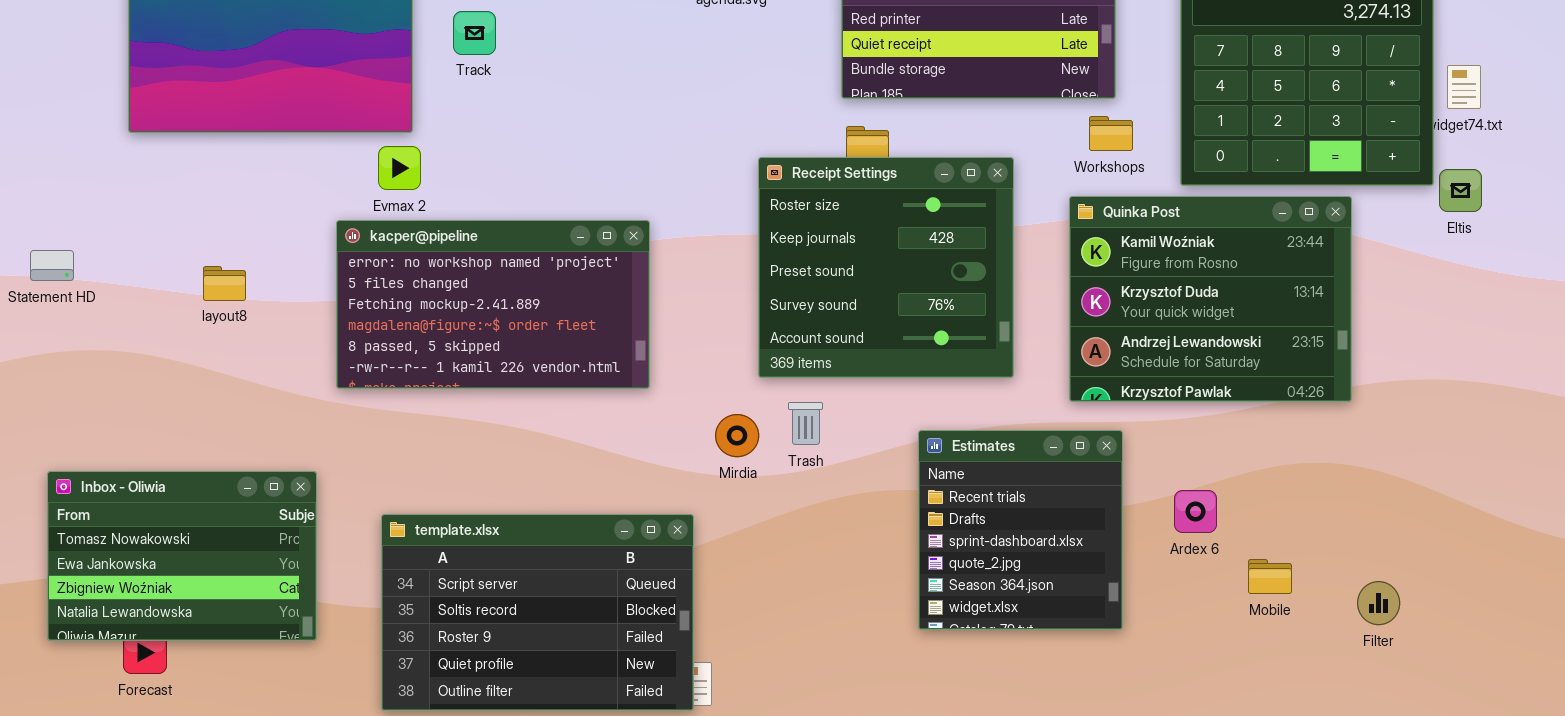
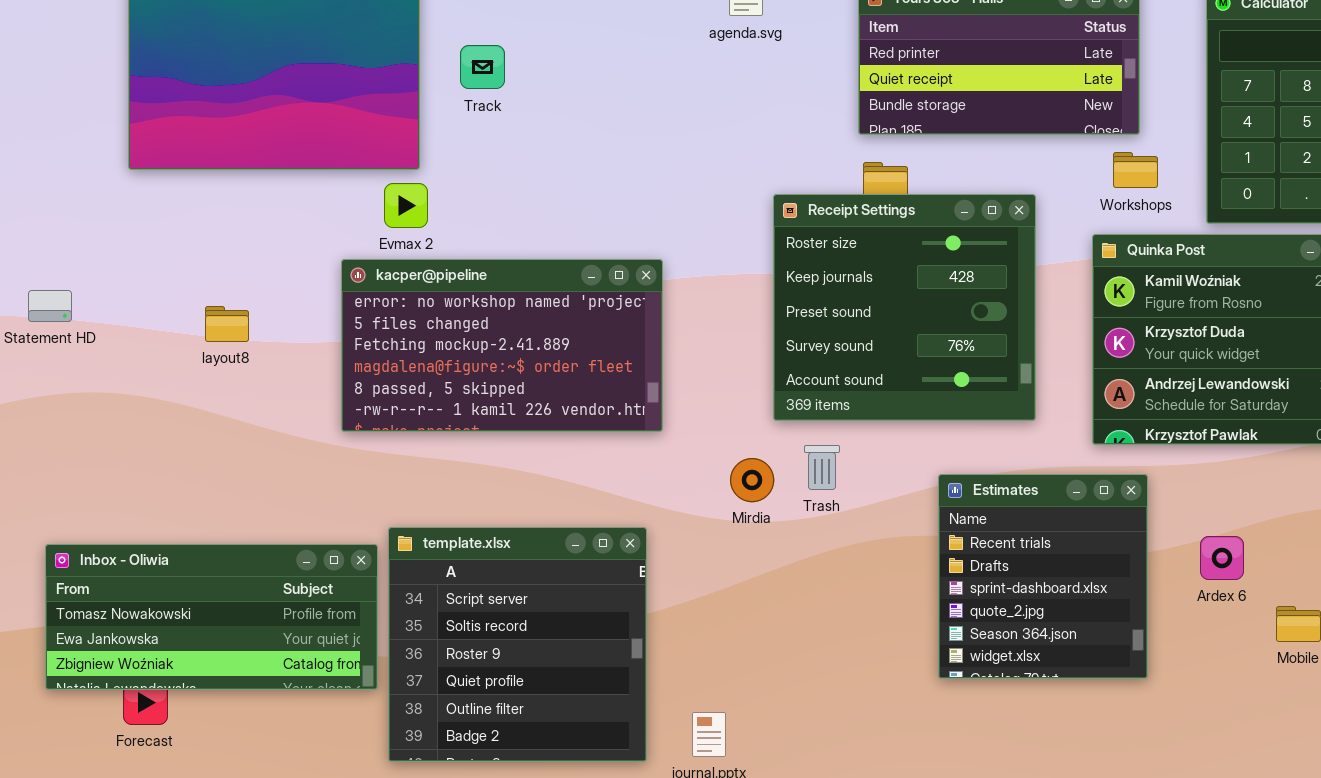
Inbox - Oliwia: [47,471,317,641] -> [45,544,378,690], resized
template.xlsx: [381,514,694,711] -> [388,527,647,762], resized

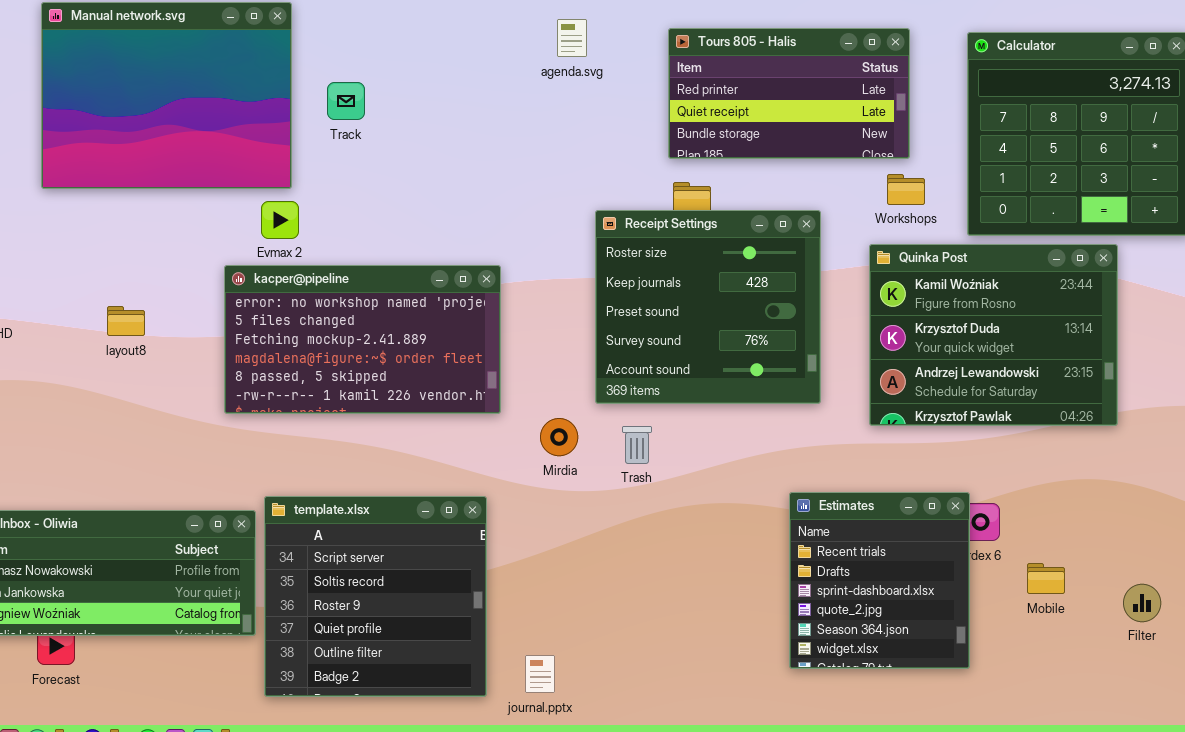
Mirdia: [730,458,774,502] -> [540,418,578,456], moved
Estimates: [938,474,1148,679] -> [789,492,970,669], moved

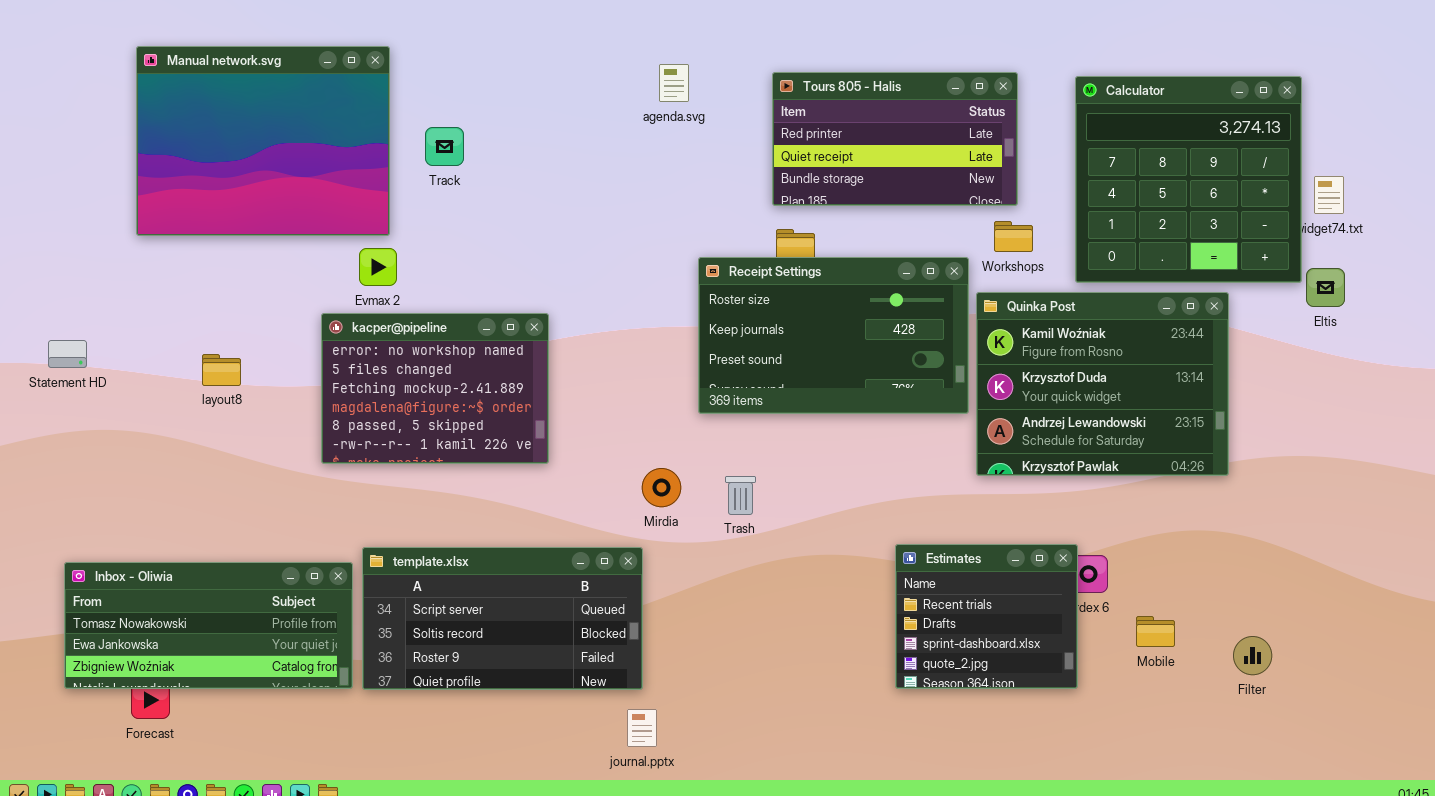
Receipt Settings: [595,210,821,404] -> [698,257,969,414], resized
kacper@pipeline: [224,265,501,414] -> [321,313,549,464], resized
Estimates: [789,492,970,669] -> [895,544,1078,689], resized
template.xlsx: [264,496,487,697] -> [362,547,643,690], resized

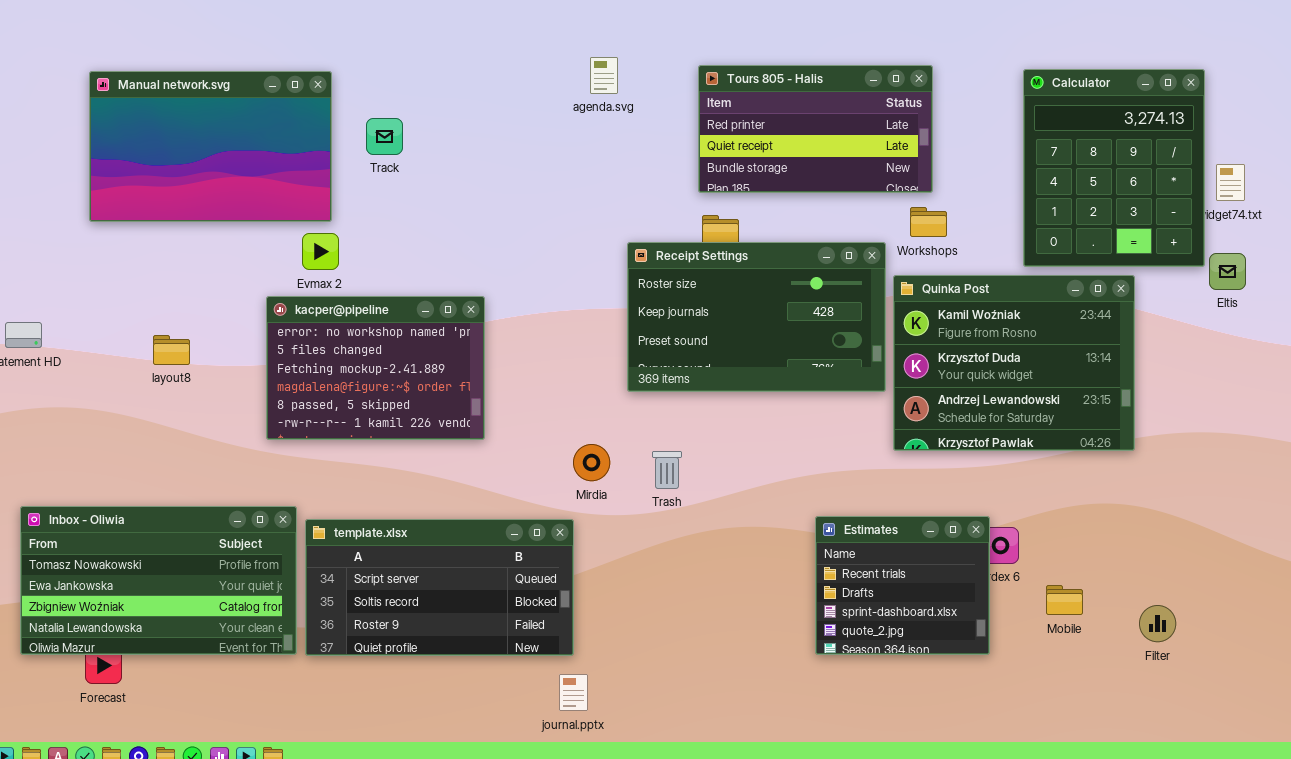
Manual network.svg: [136,46,390,236] -> [89,71,332,222], resized
Calculator: [1075,76,1302,283] -> [1023,69,1205,267], resized
Inbox - Oliwia: [64,562,353,689] -> [20,506,297,655], resized

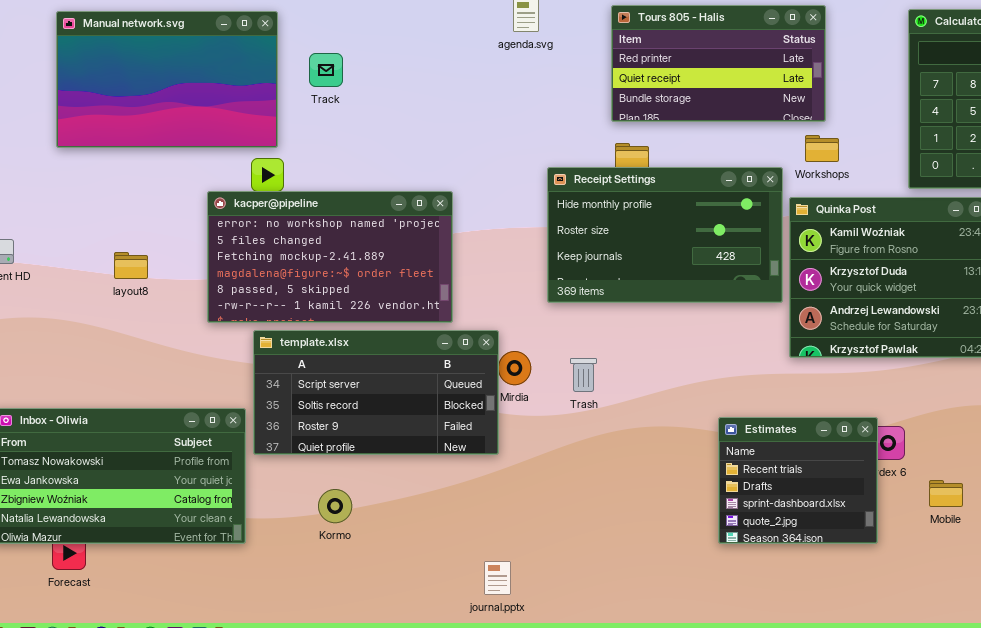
Receipt Settings: [627,242,886,392] -> [547,167,783,303], scrolled up 1 row
kacper@pipeline: [266,296,485,440] -> [207,191,453,323], moved, resized
template.xlsx: [305,519,574,656] -> [253,330,499,455], moved

